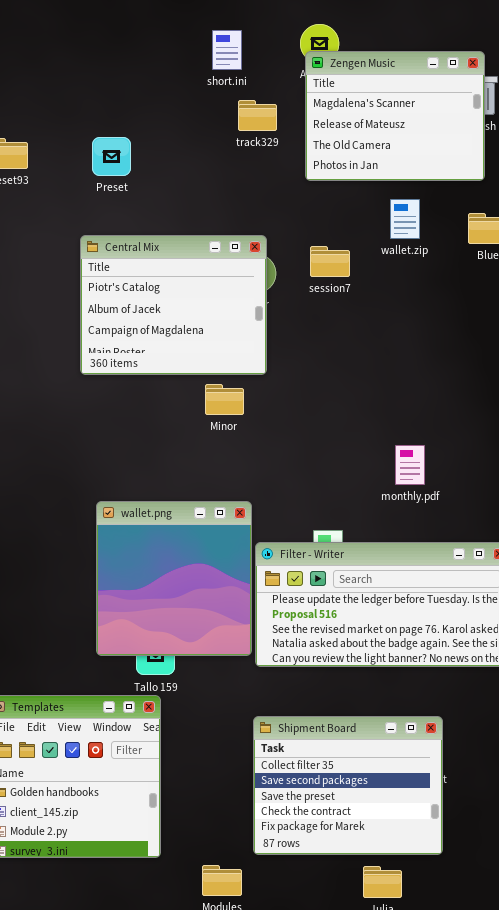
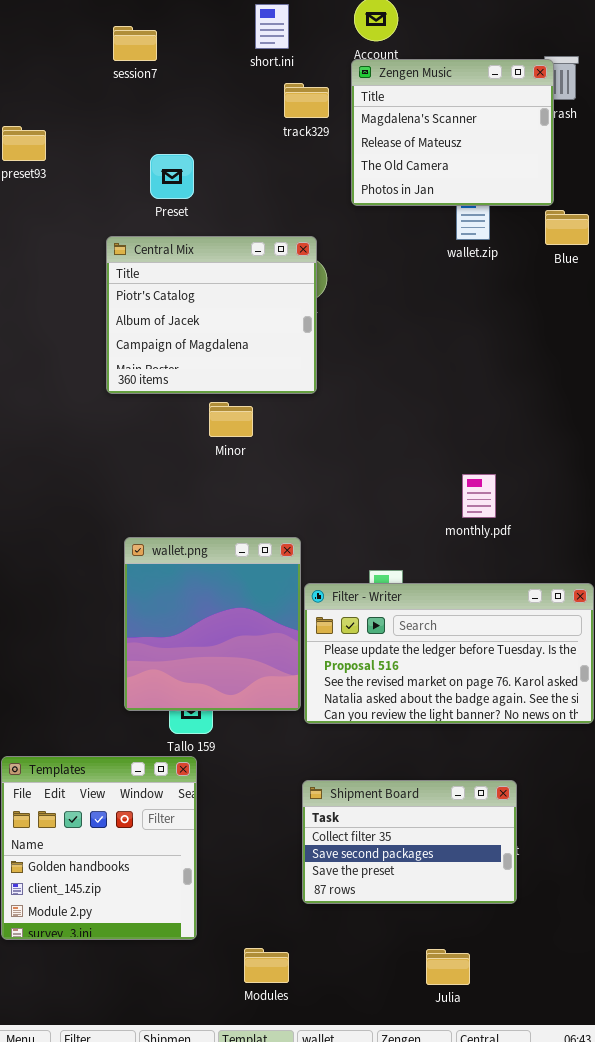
Zengen Music: [305,51,485,181] -> [351,59,554,206], moved
Preset: [92,137,131,176] -> [150,154,194,199], moved
session7: [310,246,350,277] -> [113,26,157,61], moved
Minor: [205,384,244,415] -> [209,402,253,437], moved
Shipment Board: [253,716,443,855] -> [302,780,517,904], resized

